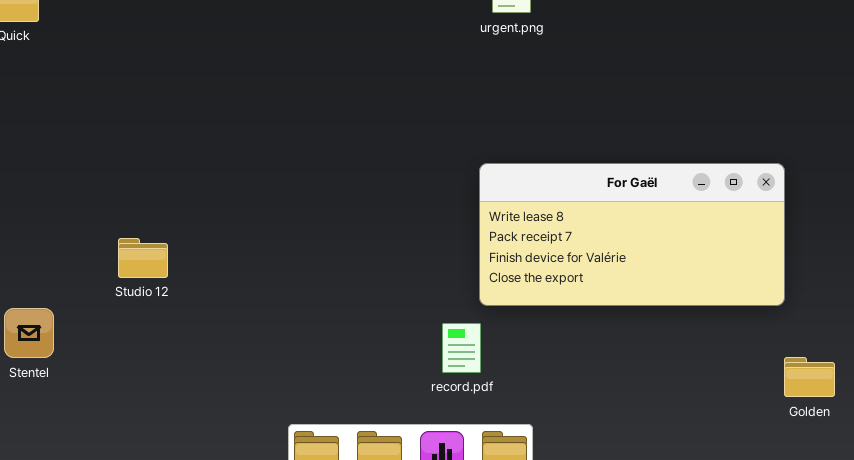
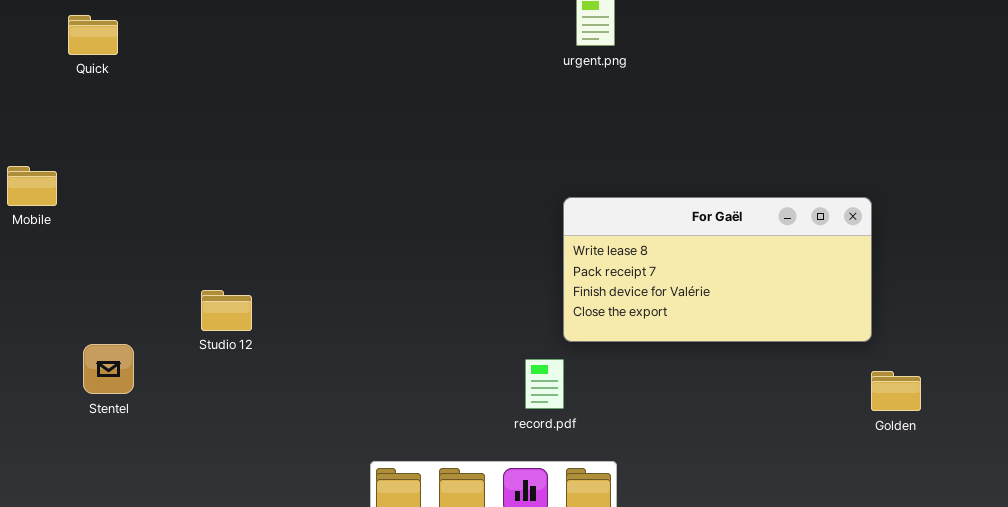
Studio 12: [118,238,168,278] -> [201,290,252,331], moved
Golden: [784,357,835,397] -> [871,371,921,411], moved

